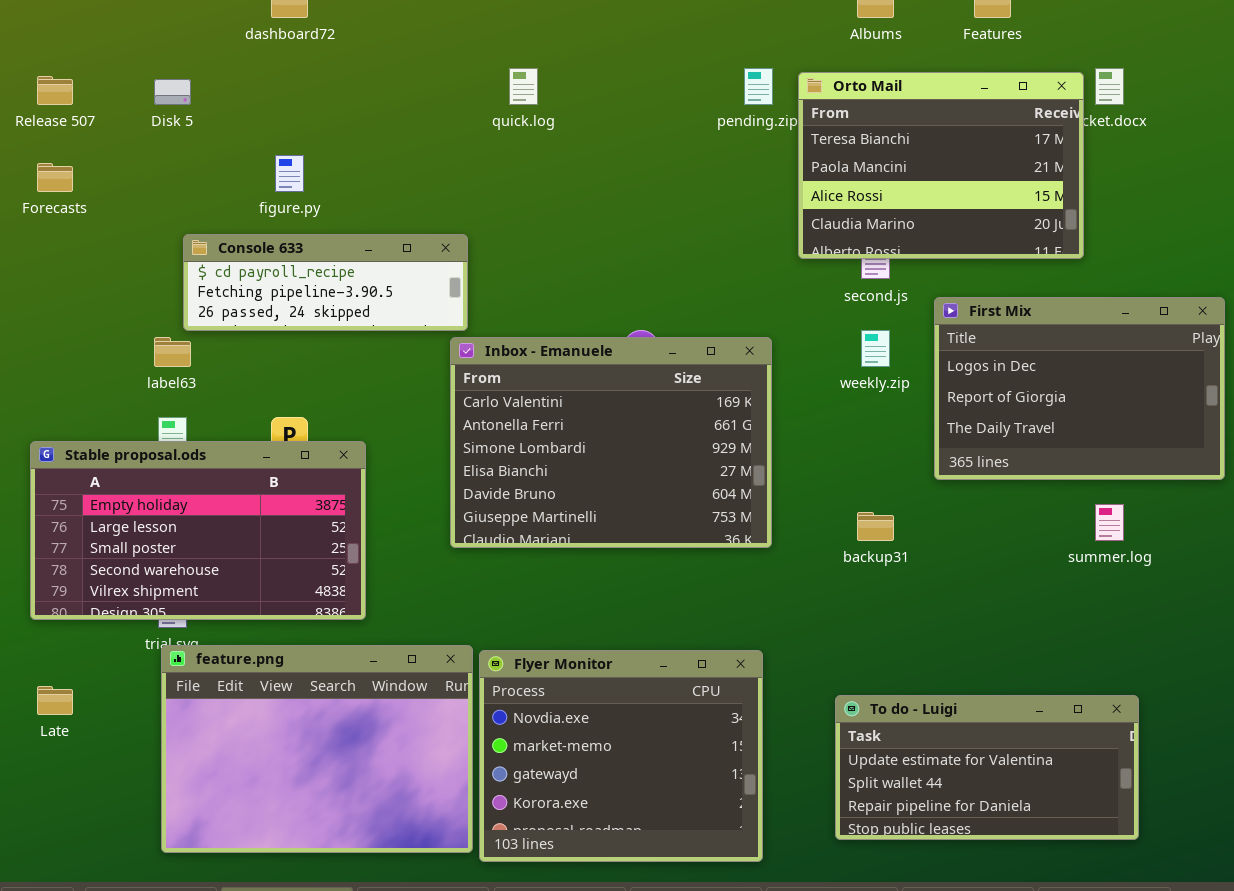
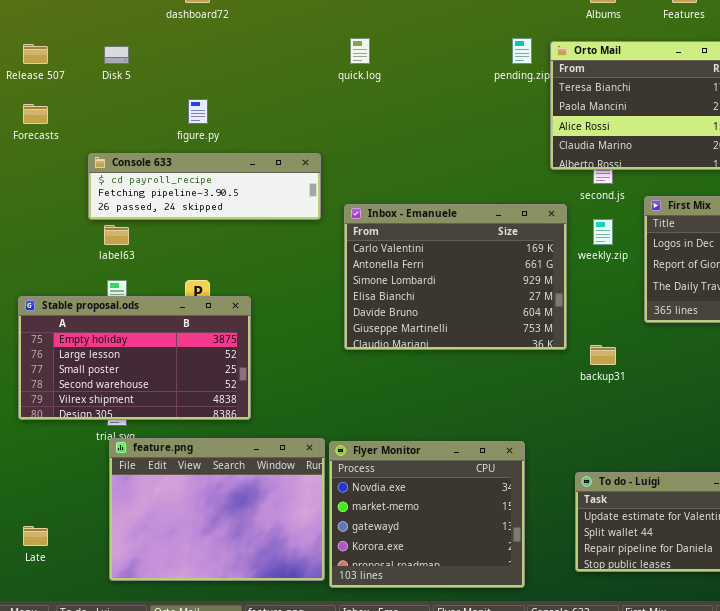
Console 633: [183,234,468,331] -> [88,153,321,220], resized
Inbox - Emanuele: [450,337,772,548] -> [344,204,567,350], moved
Late: [37,686,73,715] -> [23,526,48,546], moved

